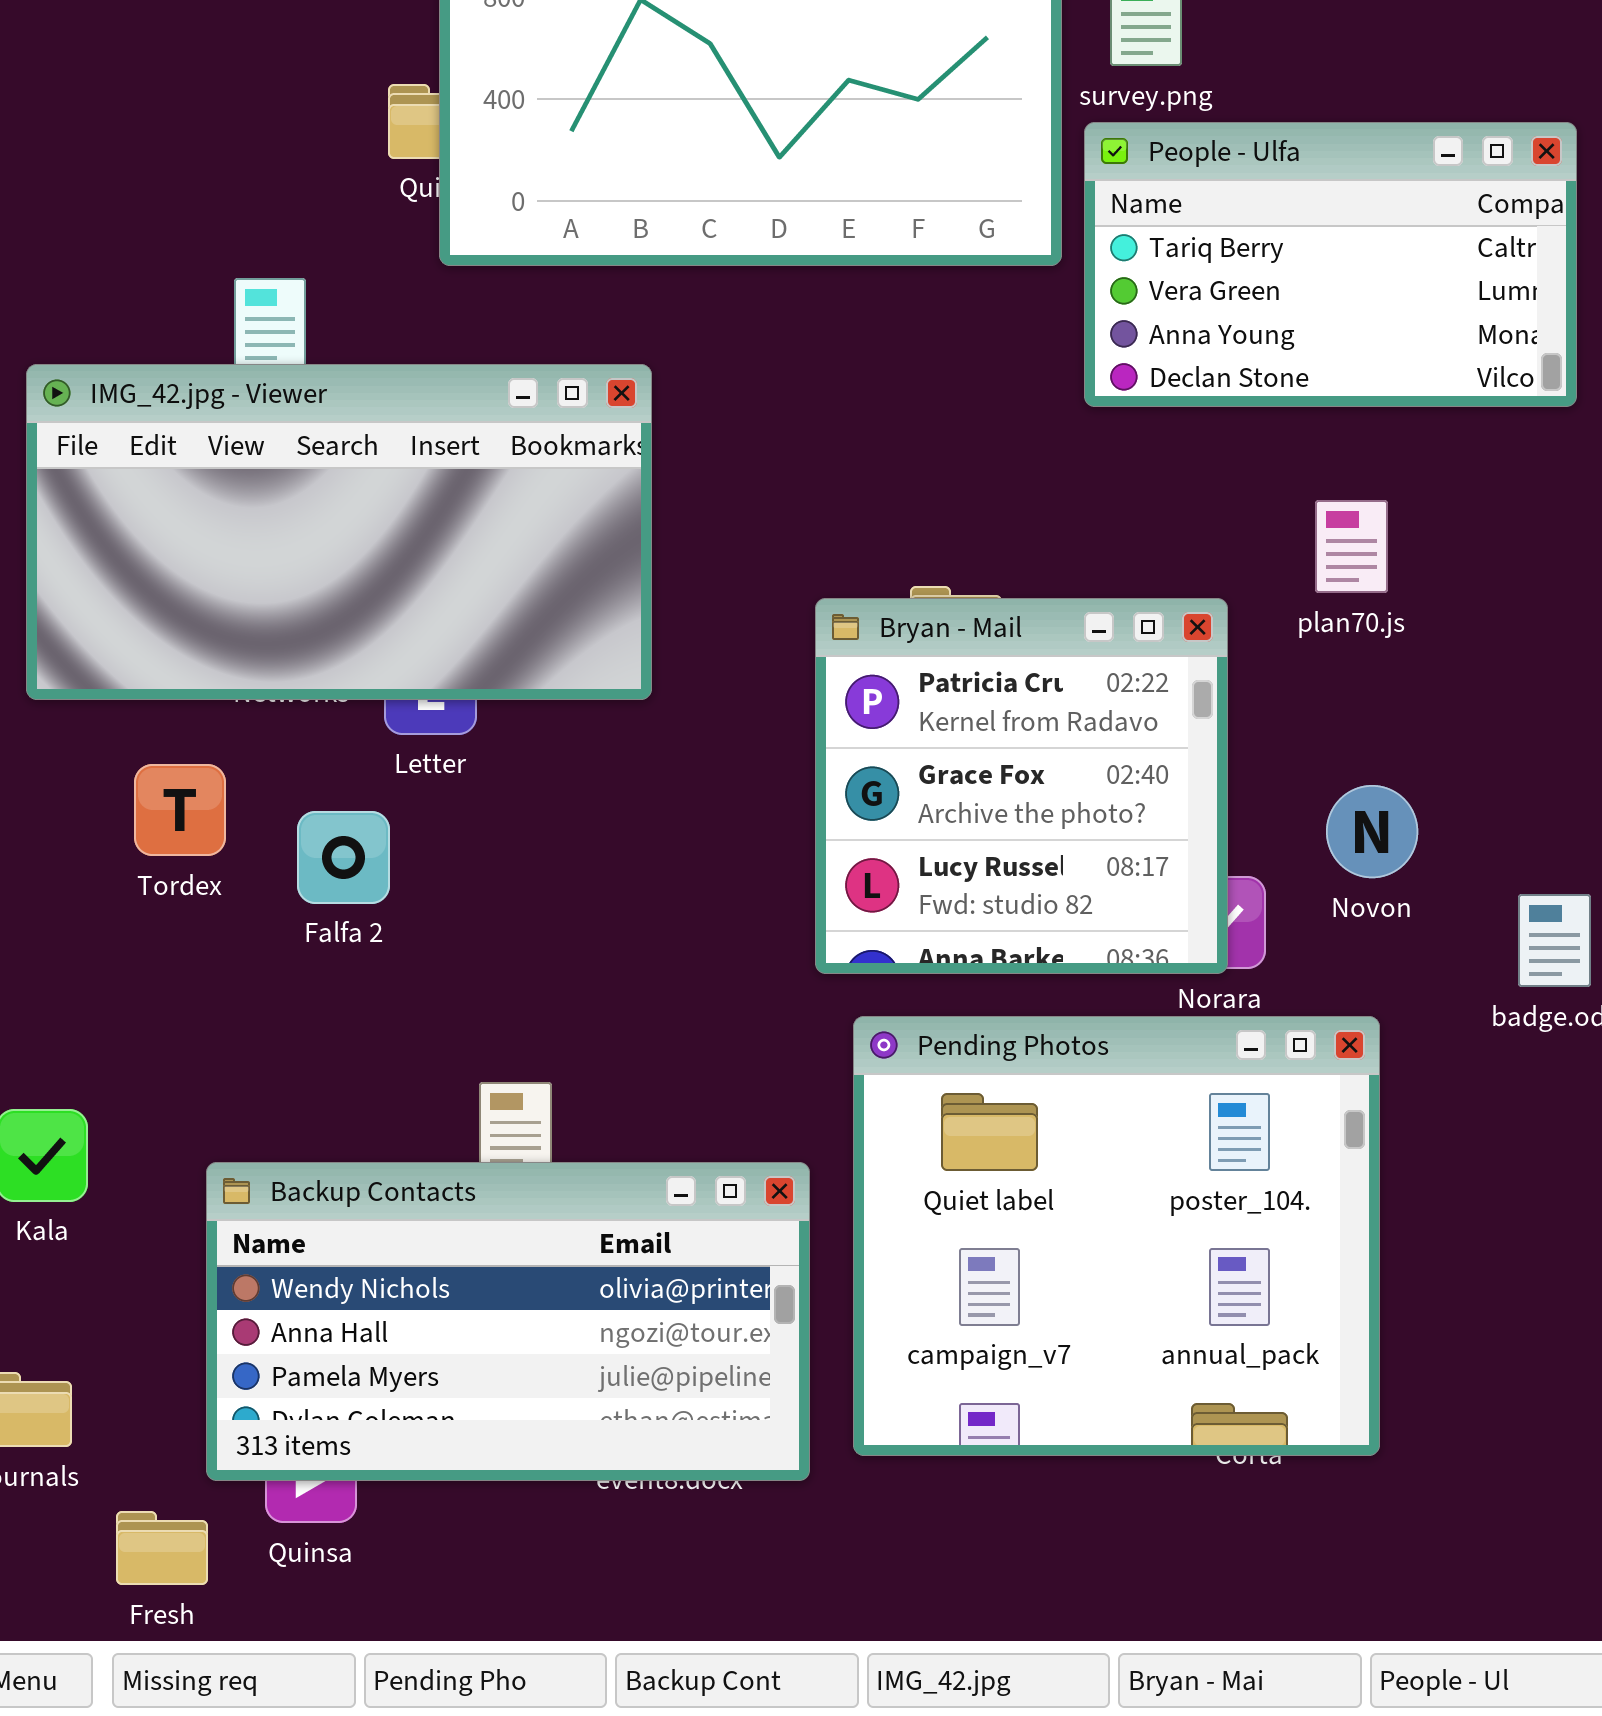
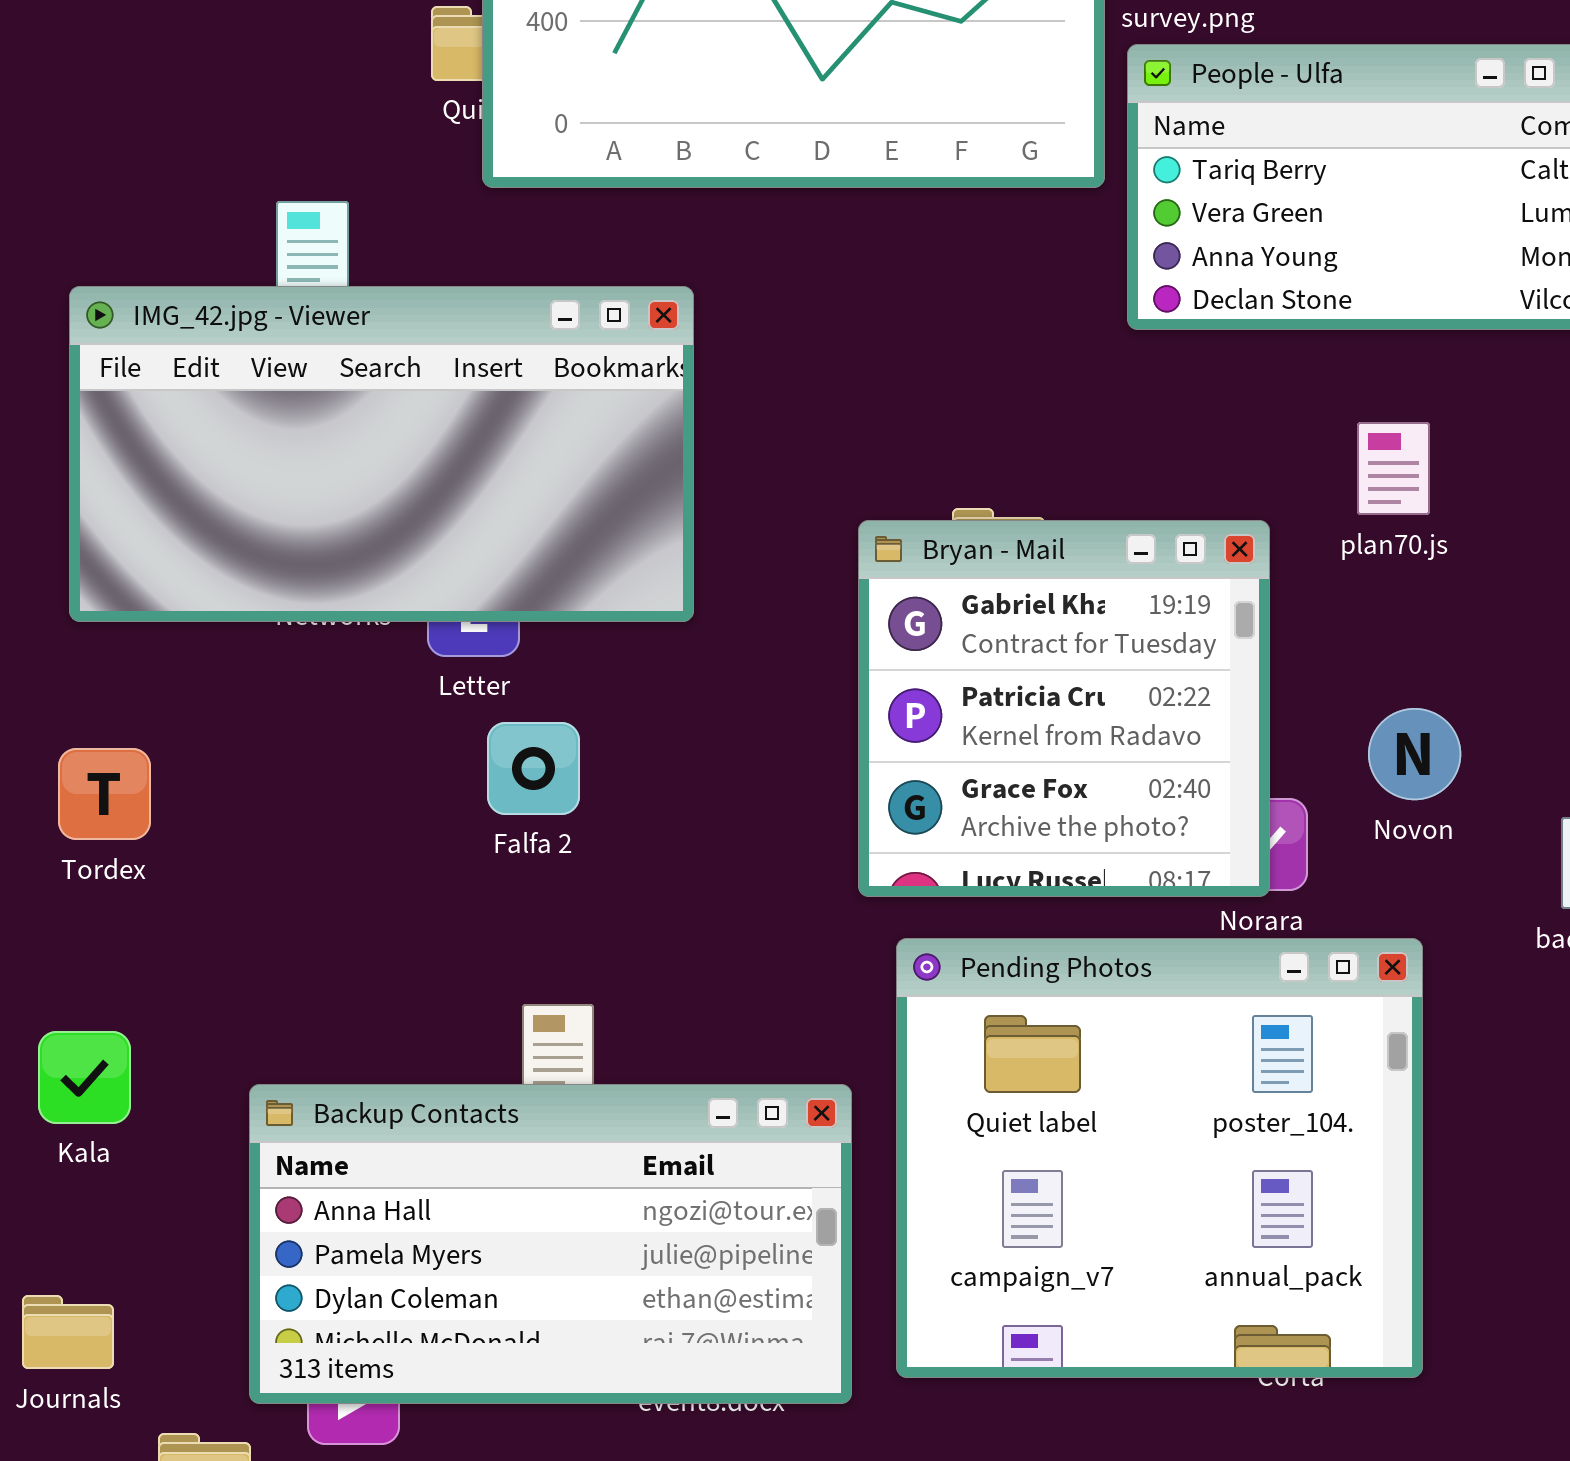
Bryan - Mail: [815,598,1228,974] -> [858,520,1270,897], scrolled up 1 row
Tordex: [134,764,226,856] -> [58,748,151,840], moved
Falfa 2: [297,811,390,904] -> [487,722,580,815], moved
Backup Contacts: [206,1162,810,1481] -> [249,1084,852,1404], scrolled down 1 row

